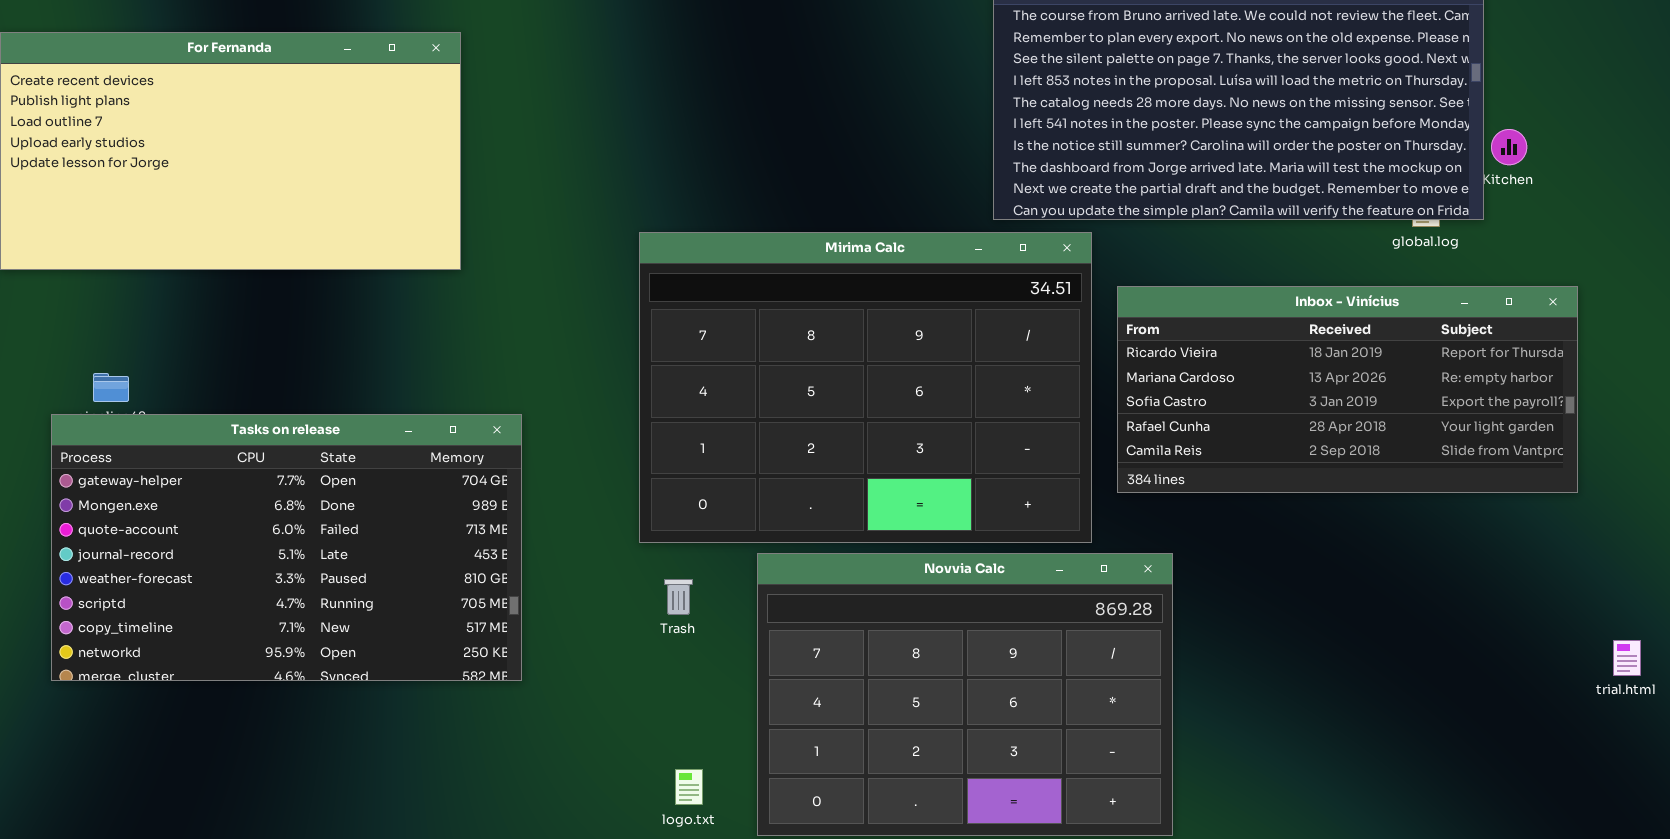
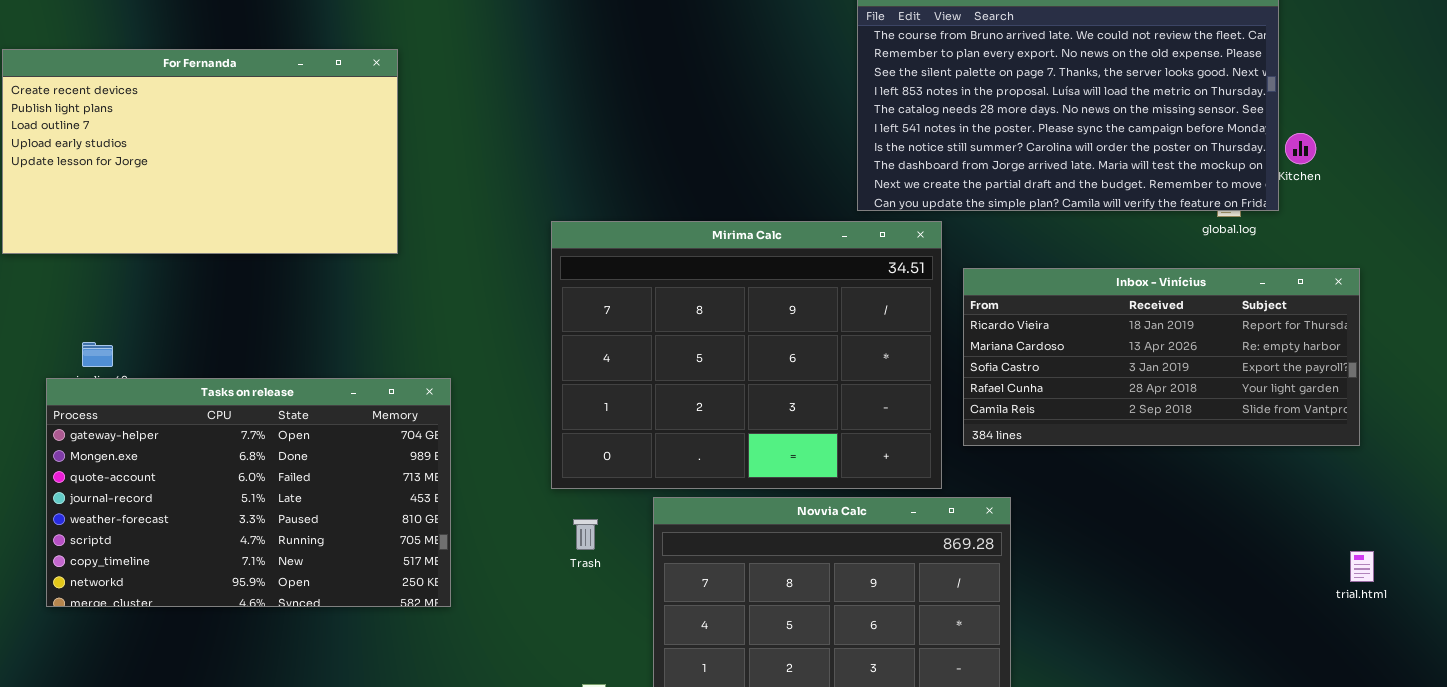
trial.html: [1613,640,1641,676] -> [1350,551,1374,582], moved

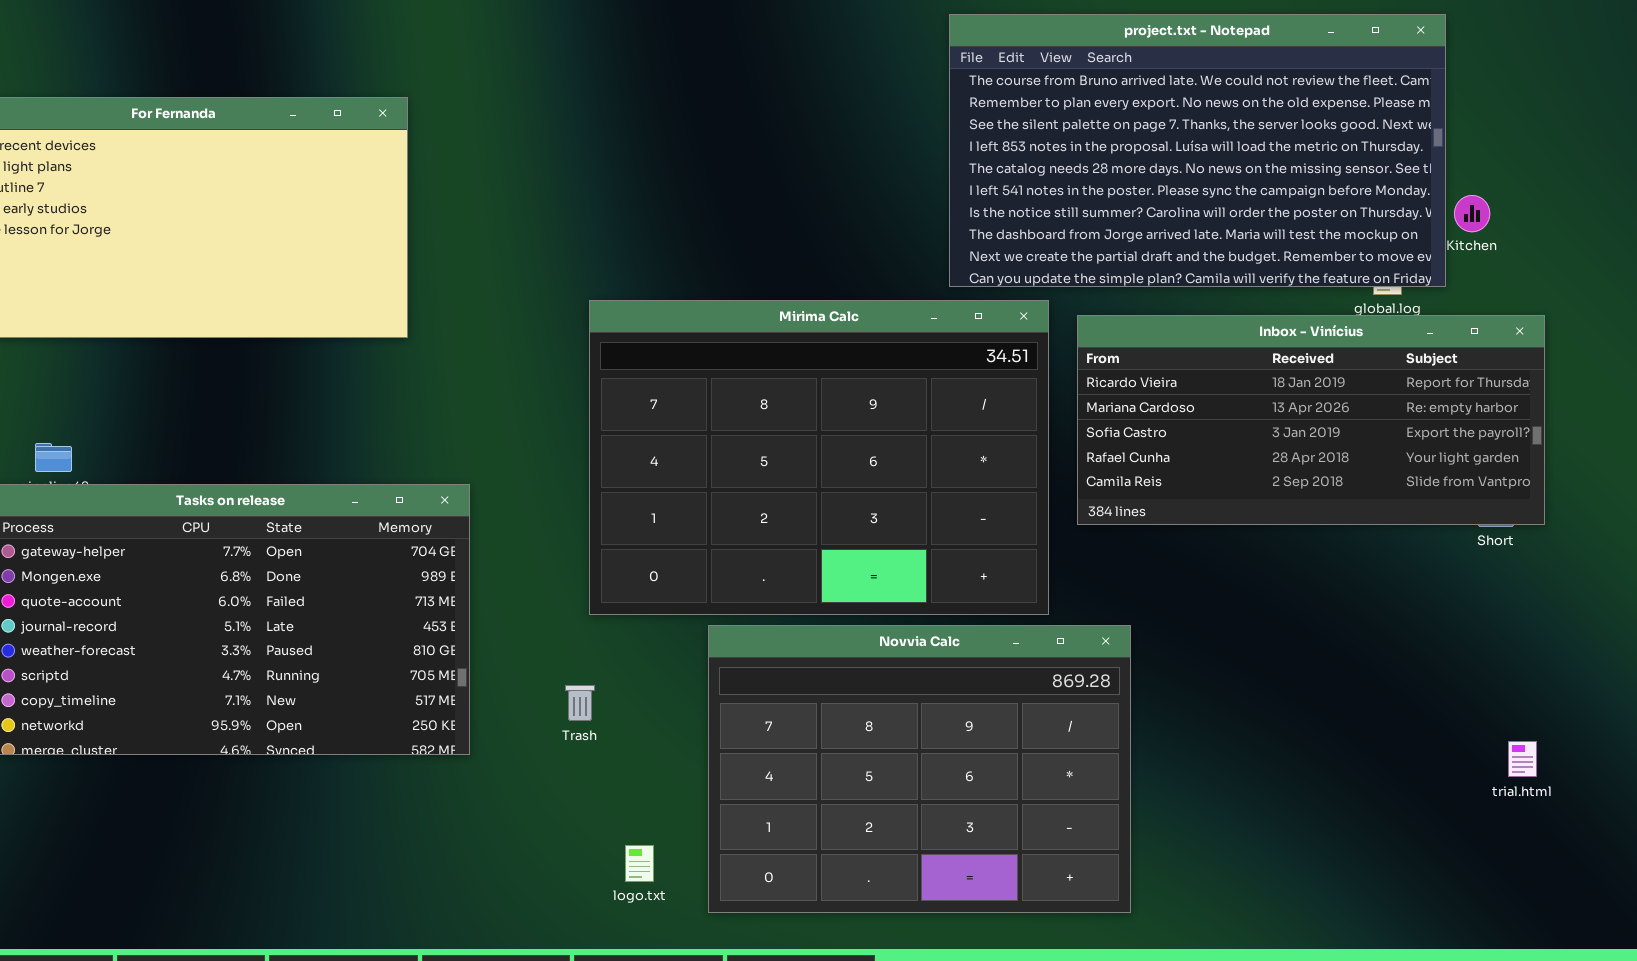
Inbox - Vinícius: [963,268,1360,446] -> [1077,315,1545,525], moved
Trash: [573,519,598,550] -> [565,685,595,721], moved
trial.html: [1350,551,1374,582] -> [1508,741,1537,777], moved

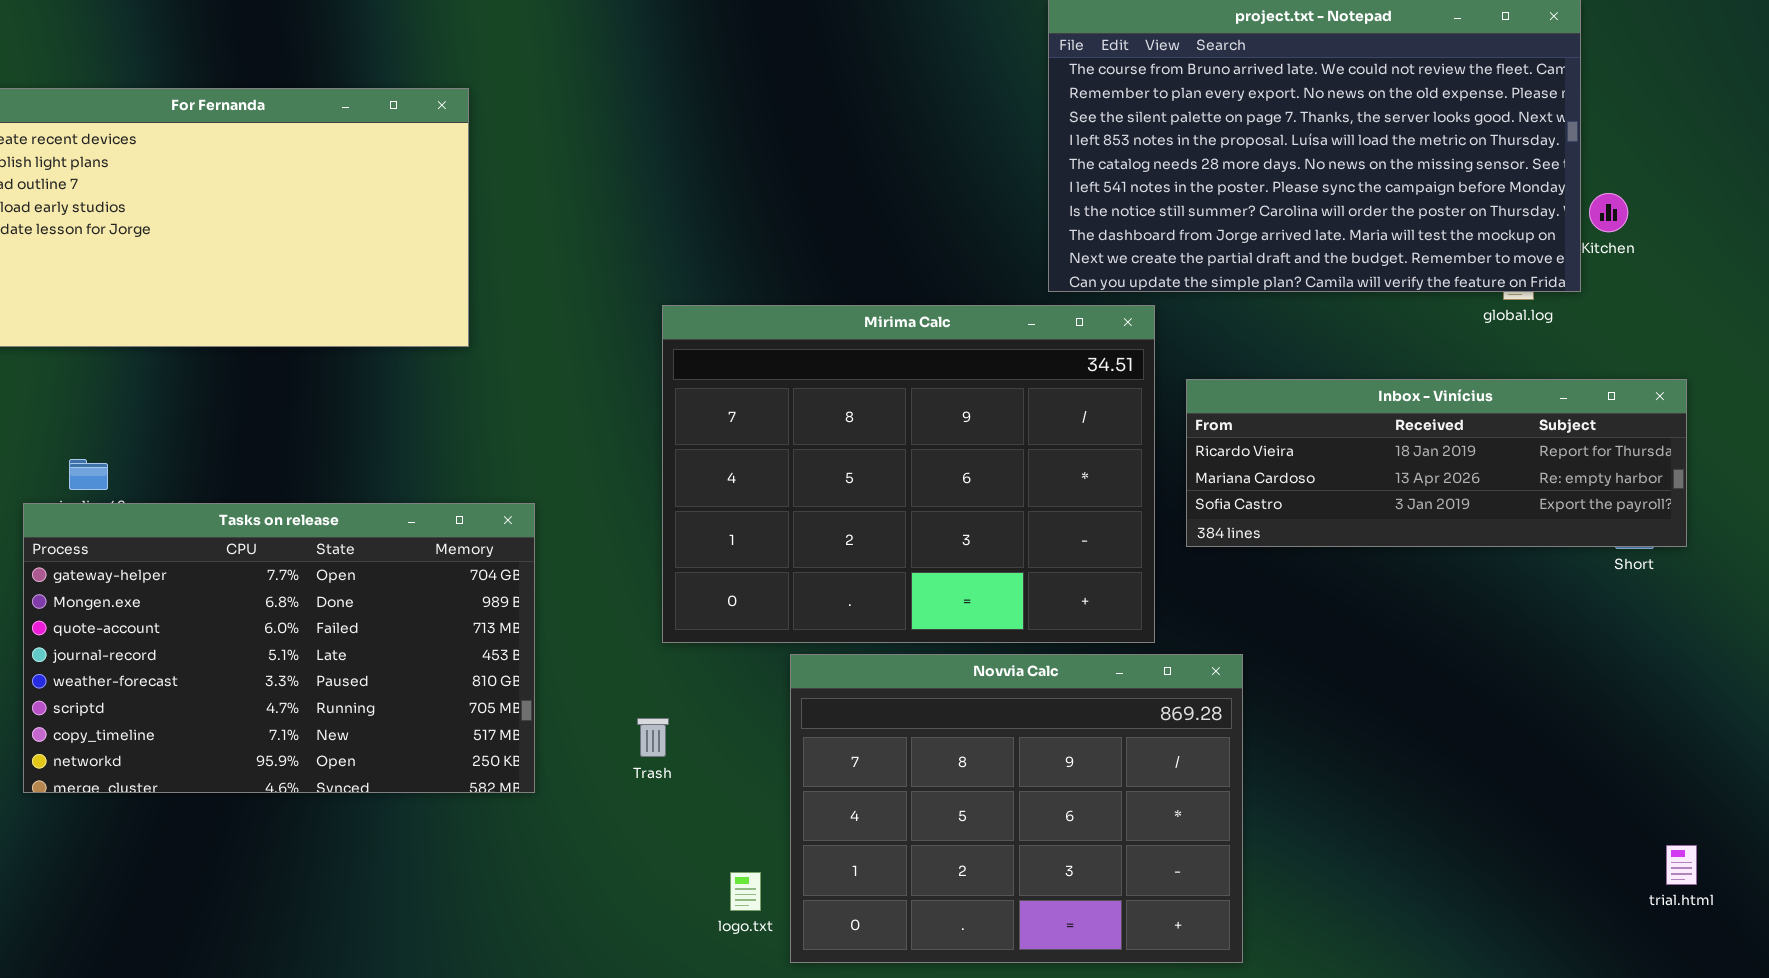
Inbox - Vinícius: [1077,315,1545,525] -> [1186,379,1687,547], resized
trial.html: [1508,741,1537,777] -> [1666,845,1697,885], moved
logo.txt: [625,845,654,882] -> [730,872,761,911], moved

